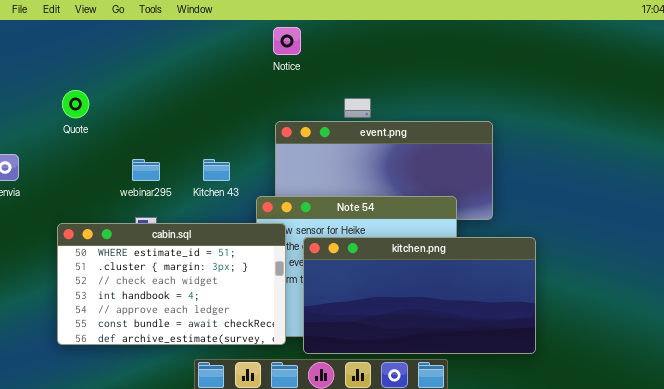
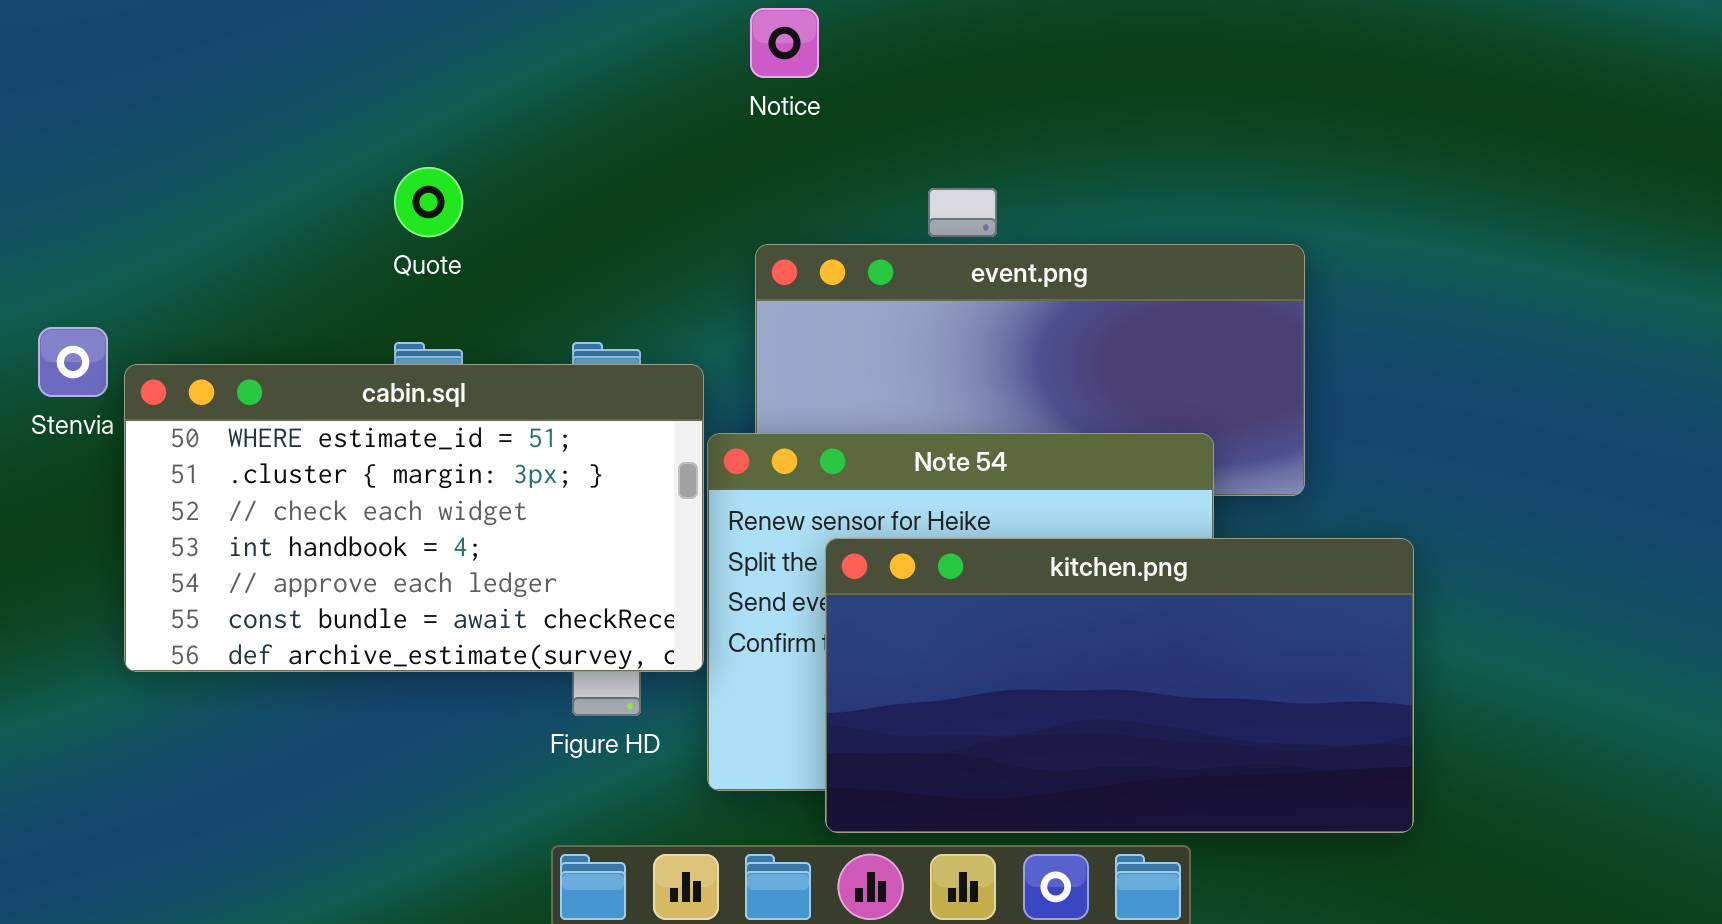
Quote: [62,90,89,118] -> [394,167,463,237], moved
cabin.sql: [57,223,286,345] -> [124,364,704,672], moved

